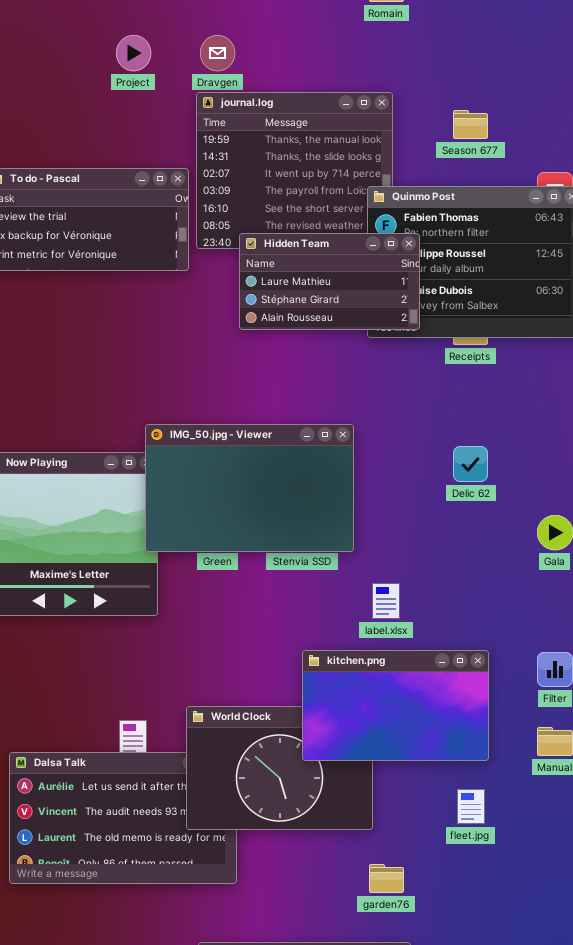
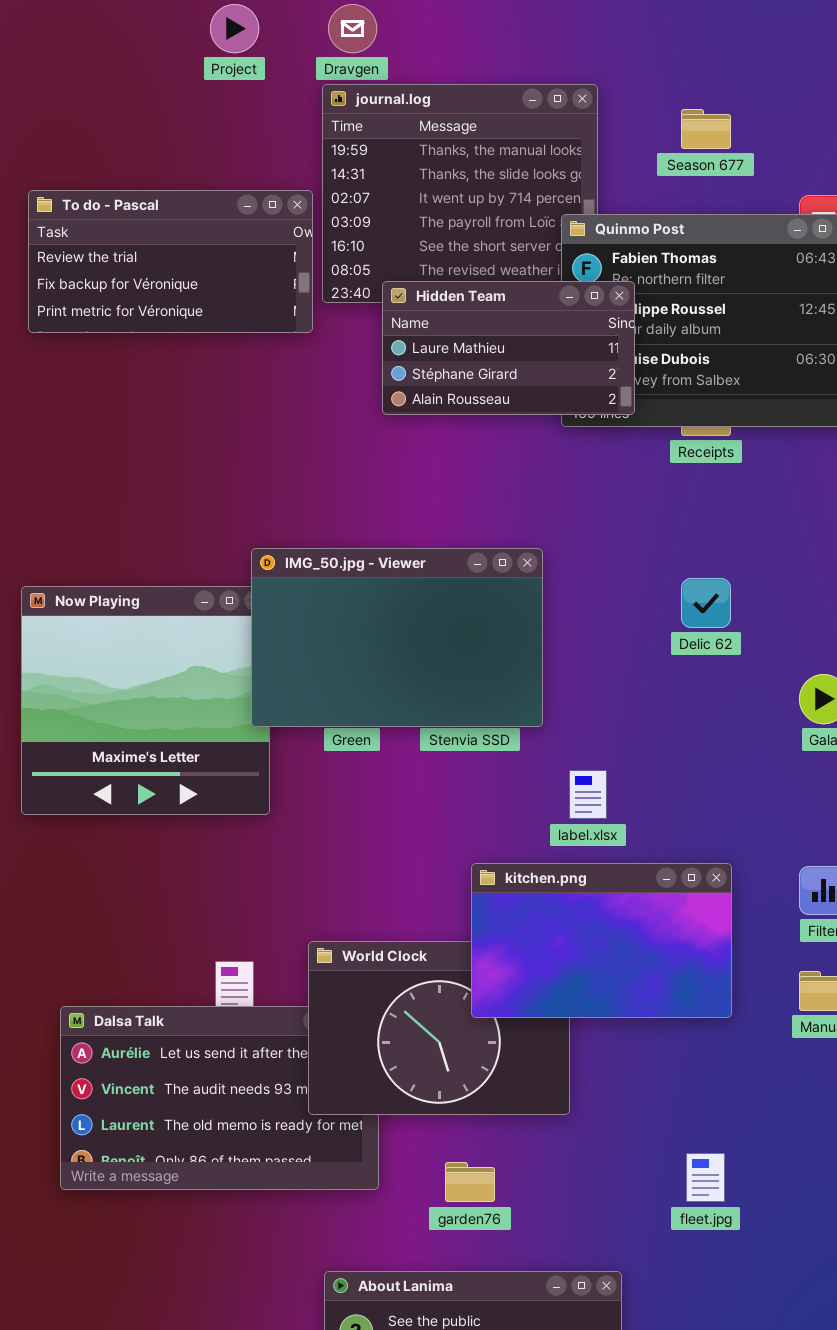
fleet.jpg: [457,789,485,824] -> [686,1153,725,1202], moved
garden76: [369,864,404,893] -> [445,1162,495,1202], moved

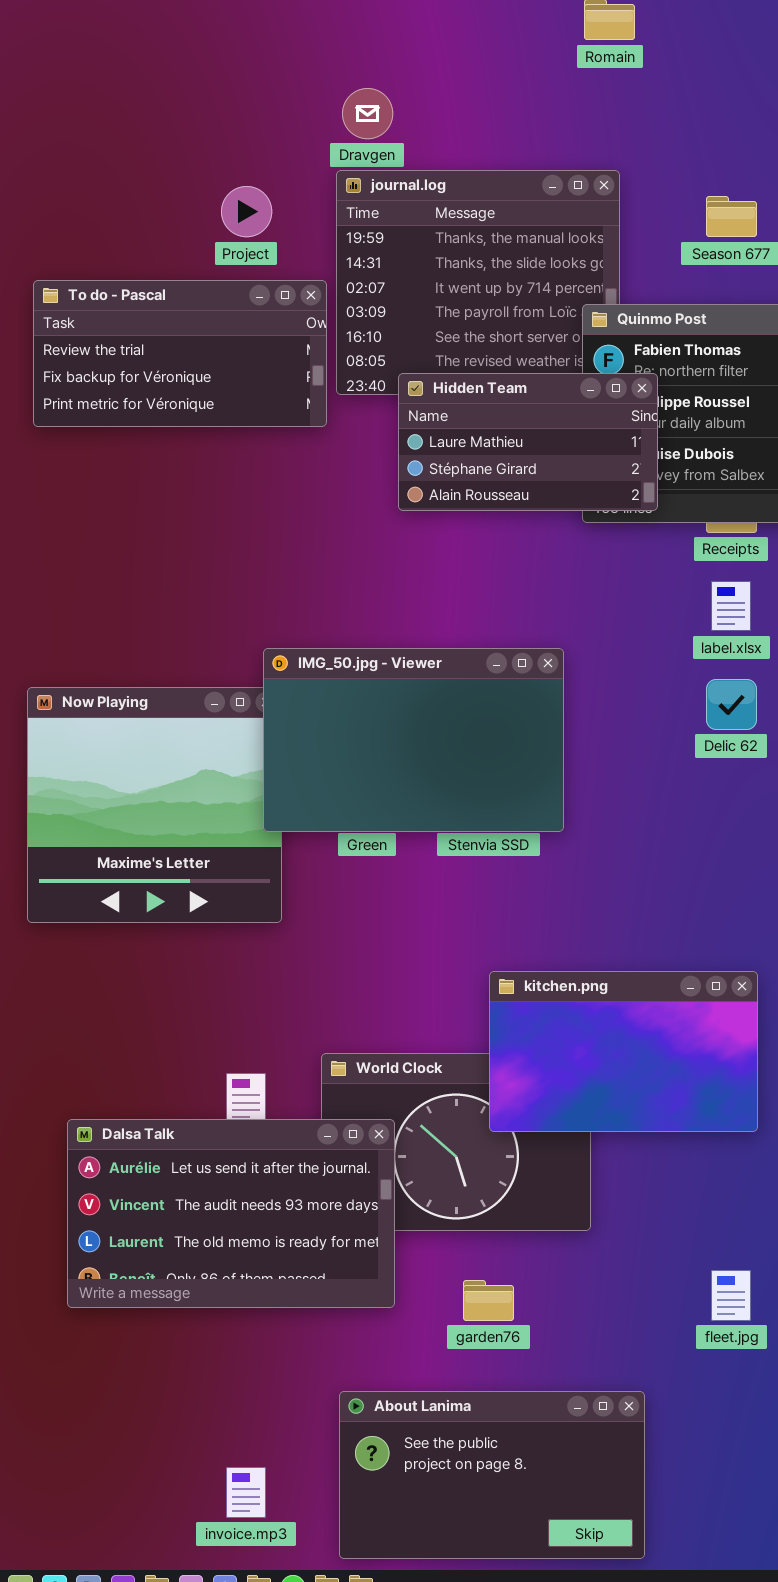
Project: [210,4,259,53] -> [221,186,272,237], moved
label.xlsx: [569,770,607,819] -> [711,581,751,631], moved
Dalsa Talk: [60,1006,379,1190] -> [67,1119,395,1308], raised

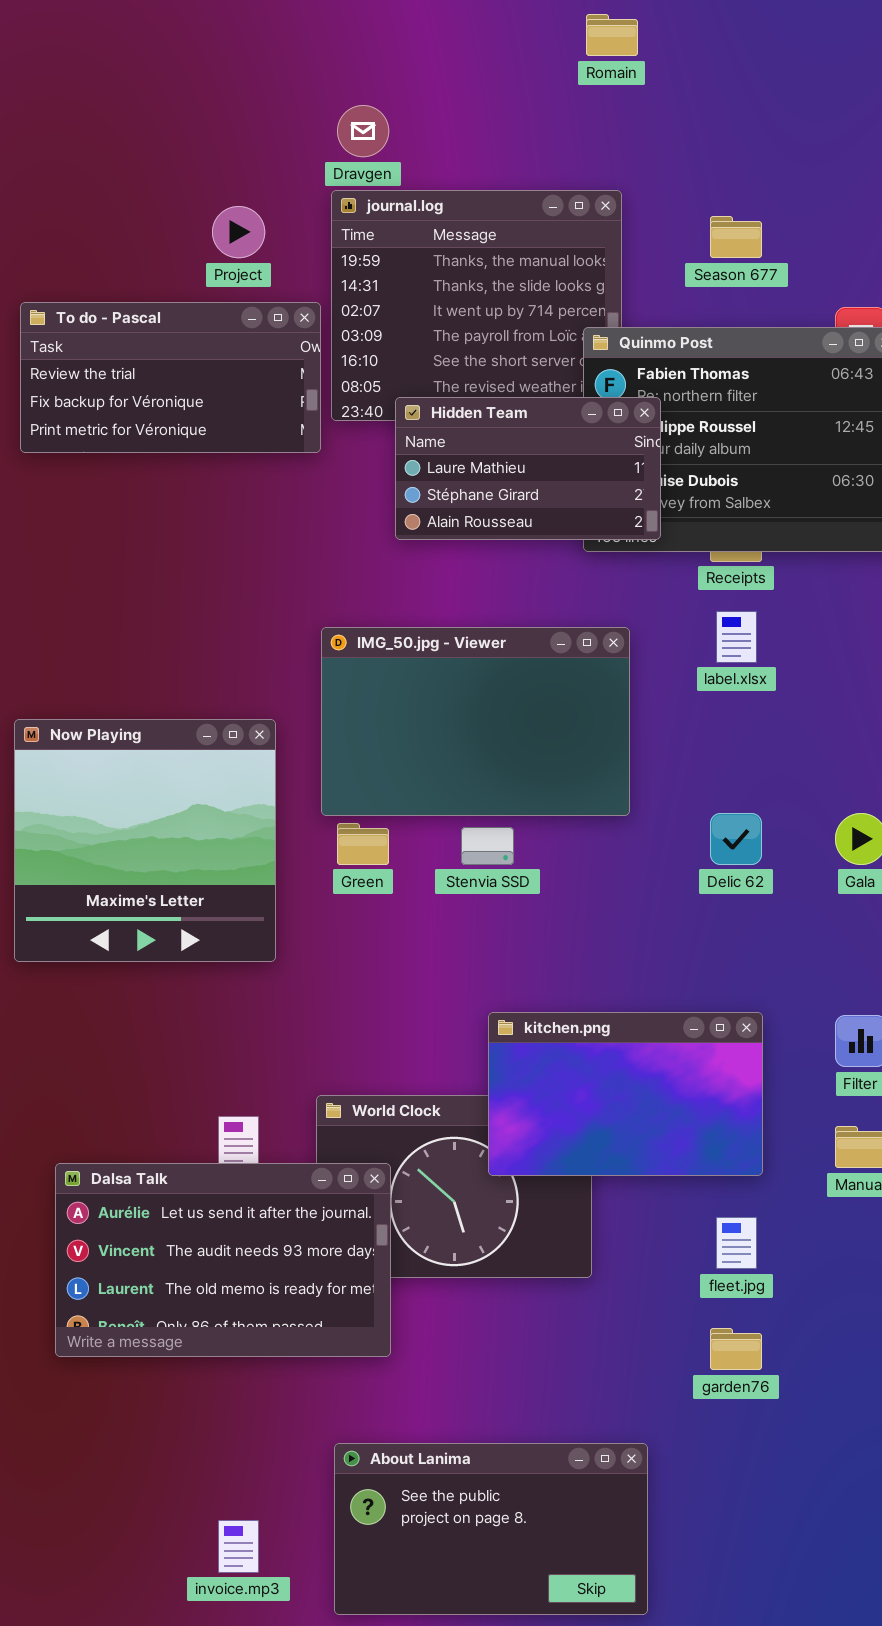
IMG_50.jpg - Viewer: [263,648,564,832] -> [321,627,630,816], moved
Delic 62: [706,679,757,730] -> [710,813,762,865], moved
fleet.jpg: [711,1270,751,1321] -> [716,1217,757,1269], moved
garden76: [463,1280,514,1321] -> [710,1328,762,1370], moved

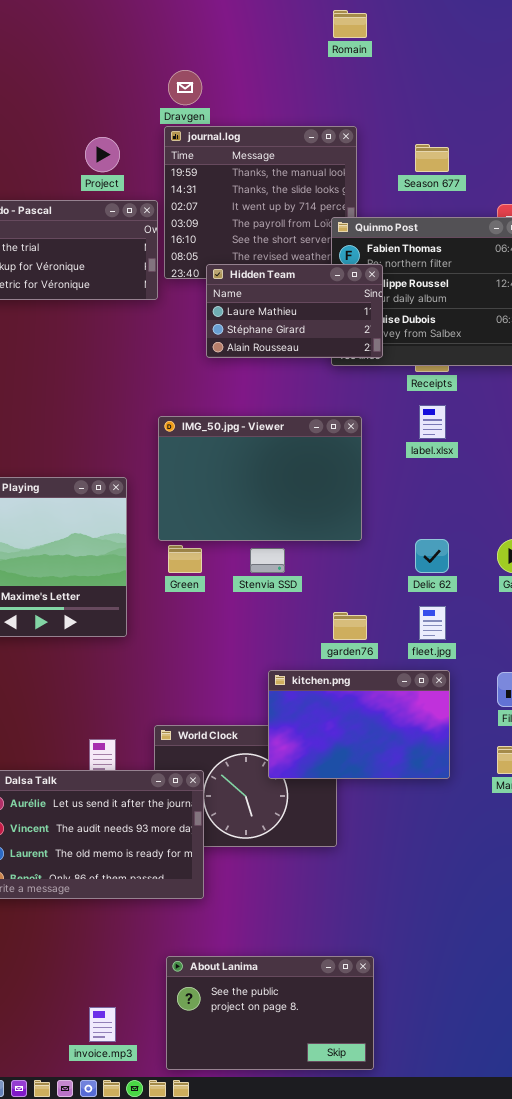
fleet.jpg: [716,1217,757,1269] -> [419,606,446,640], moved
garden76: [710,1328,762,1370] -> [333,612,367,640], moved

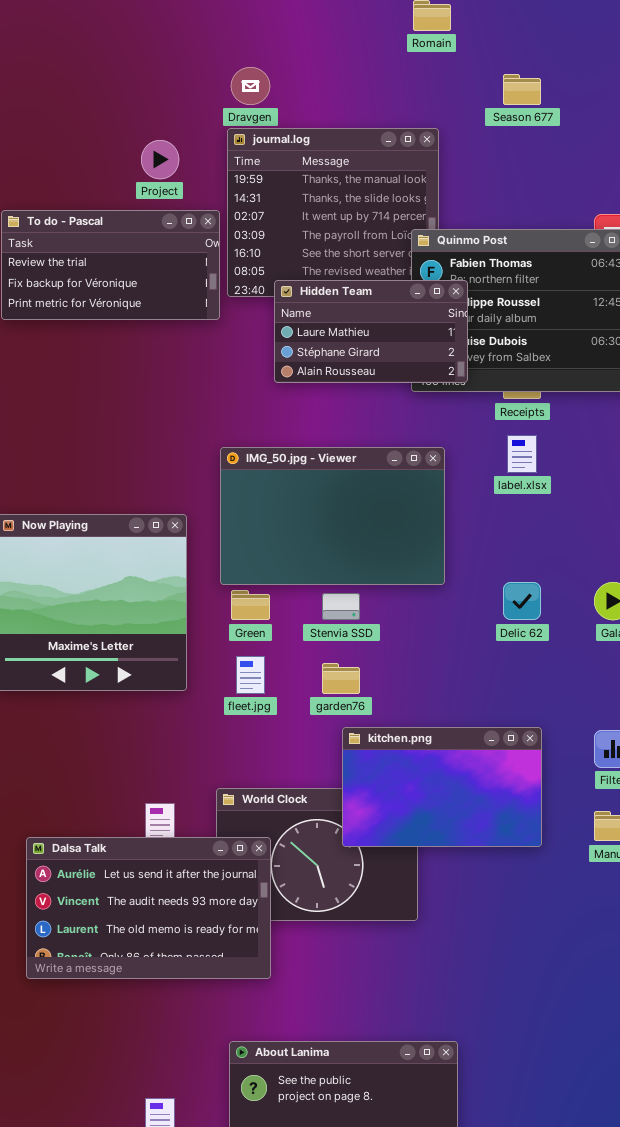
Season 677: [415,144,449,172] -> [503,74,541,105], moved
fleet.jpg: [419,606,446,640] -> [236,656,265,694], moved
garden76: [333,612,367,640] -> [322,663,360,694], moved

